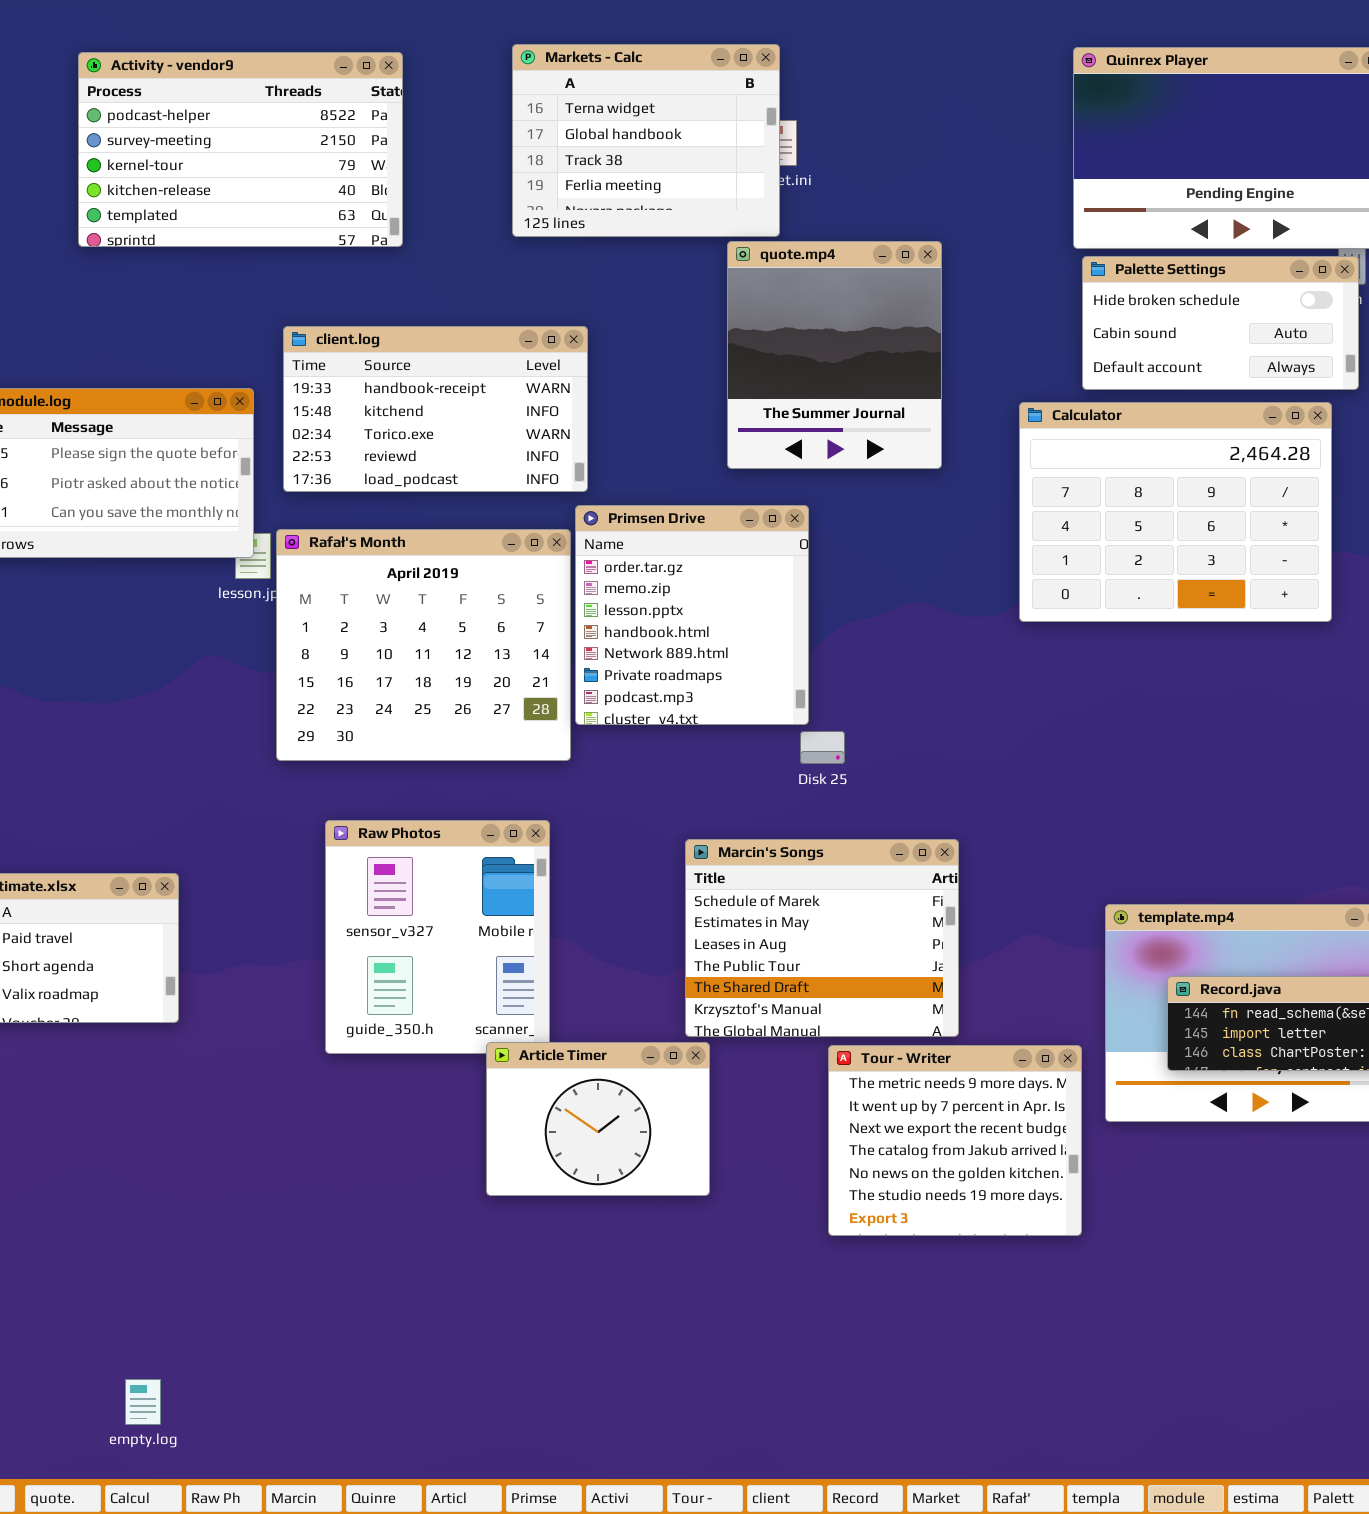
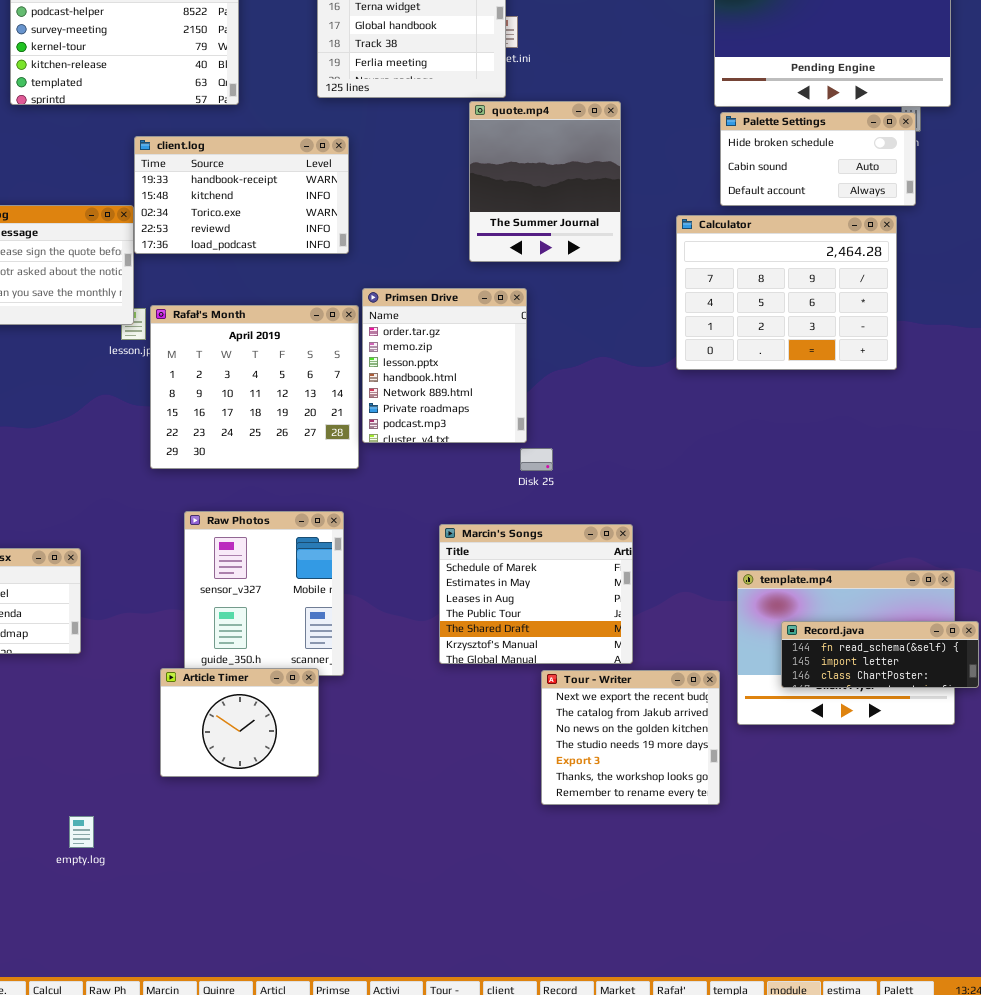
client.log: [283,326,588,492] -> [134,136,349,254], moved
Article Timer: [486,1042,710,1196] -> [160,668,319,777], moved
Tour - Writer: [828,1045,1082,1236] -> [541,670,720,805], scrolled down 2 rows
empty.log: [125,1379,161,1425] -> [69,816,94,848], moved

